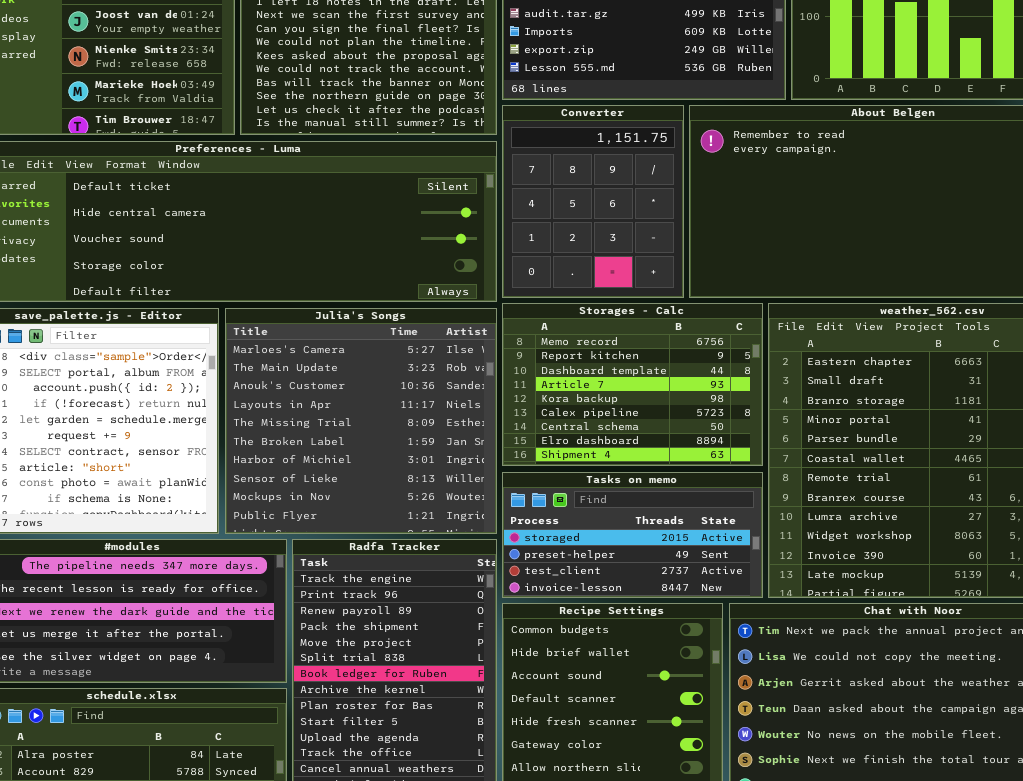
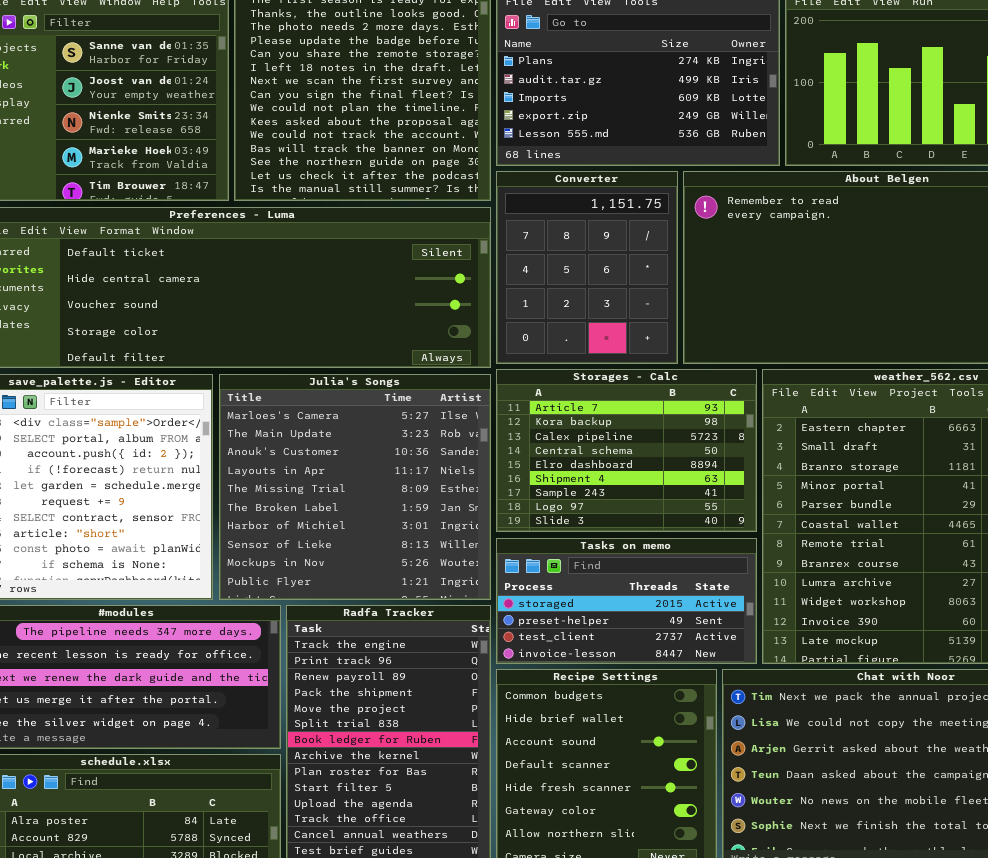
Storages - Calc: [502,303,763,466] -> [496,369,757,532], scrolled down 3 rows

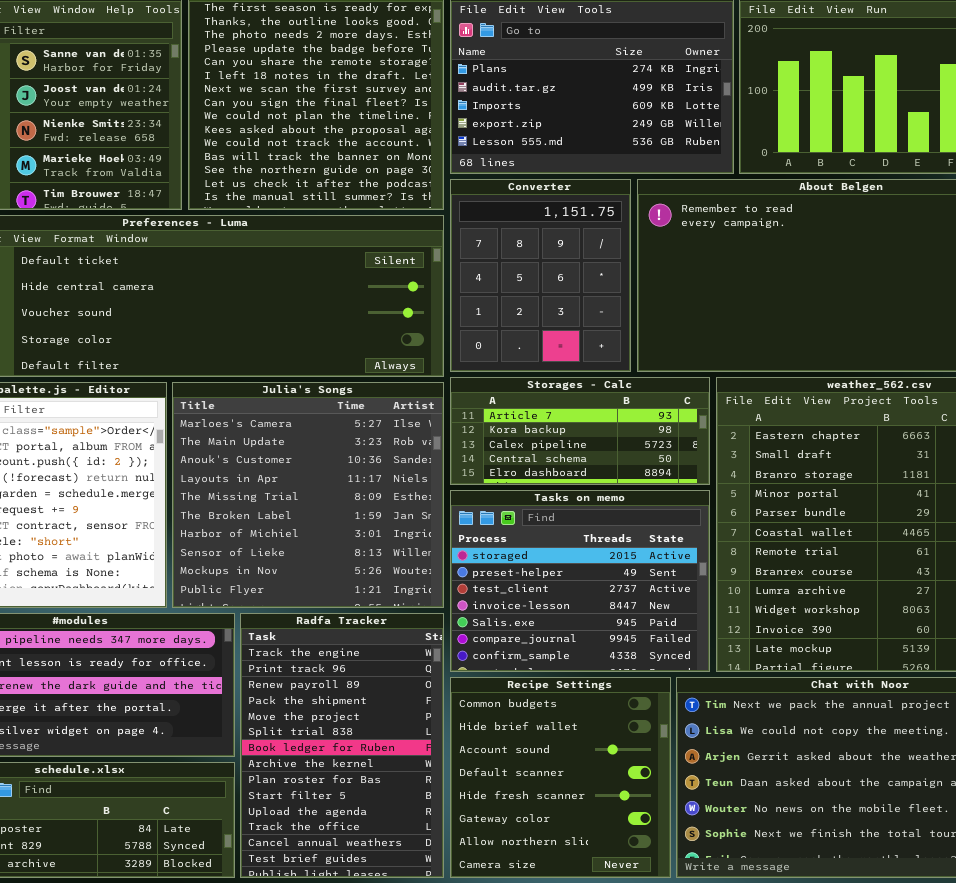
Storages - Calc: [496,369,757,532] -> [450,377,710,485], resized
Tasks on memo: [496,538,757,664] -> [450,490,710,672], resized

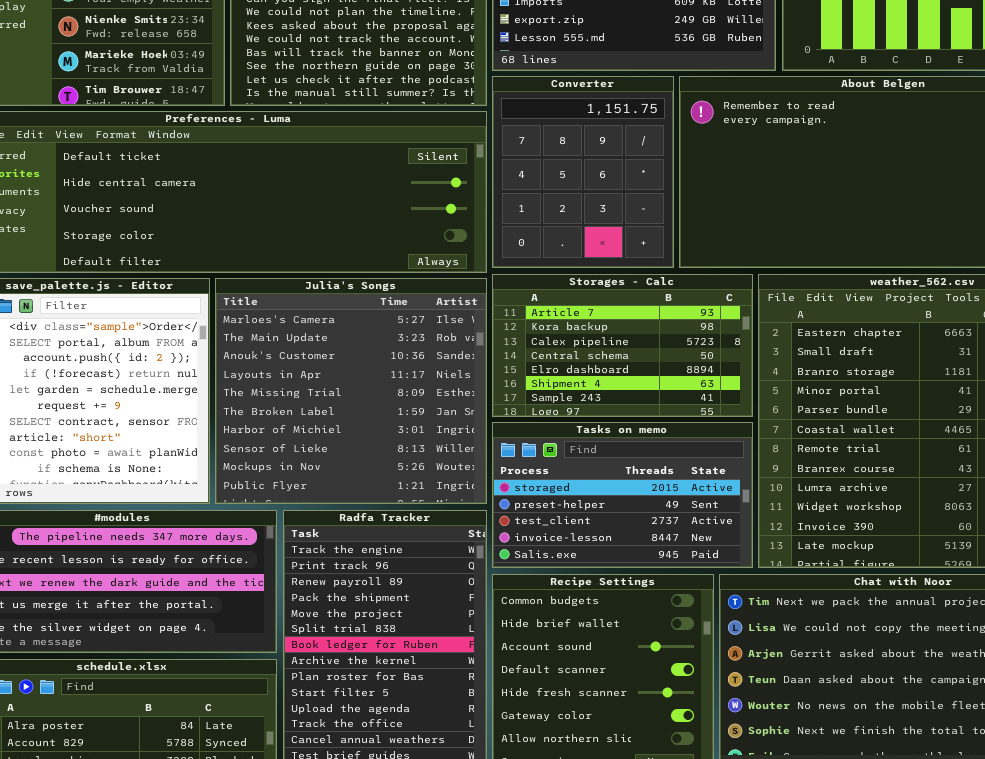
Storages - Calc: [450,377,710,485] -> [492,274,753,417], resized
Tasks on memo: [450,490,710,672] -> [492,422,753,568], resized

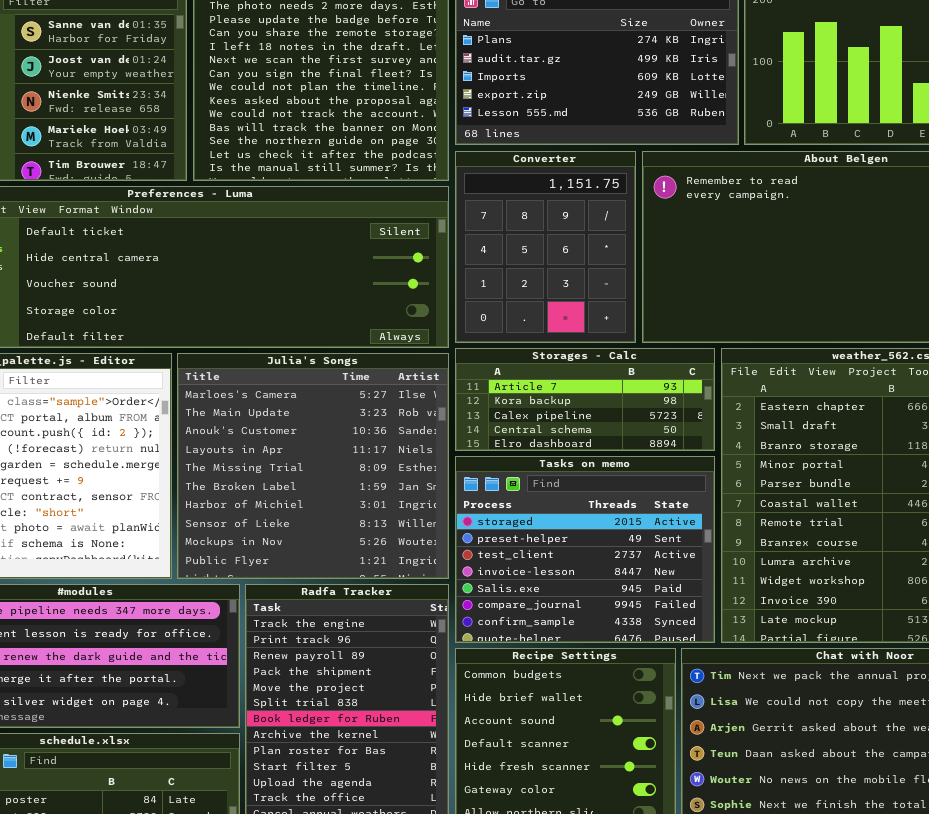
Storages - Calc: [492,274,753,417] -> [455,348,715,451], resized
Tasks on memo: [492,422,753,568] -> [455,456,715,643], resized

